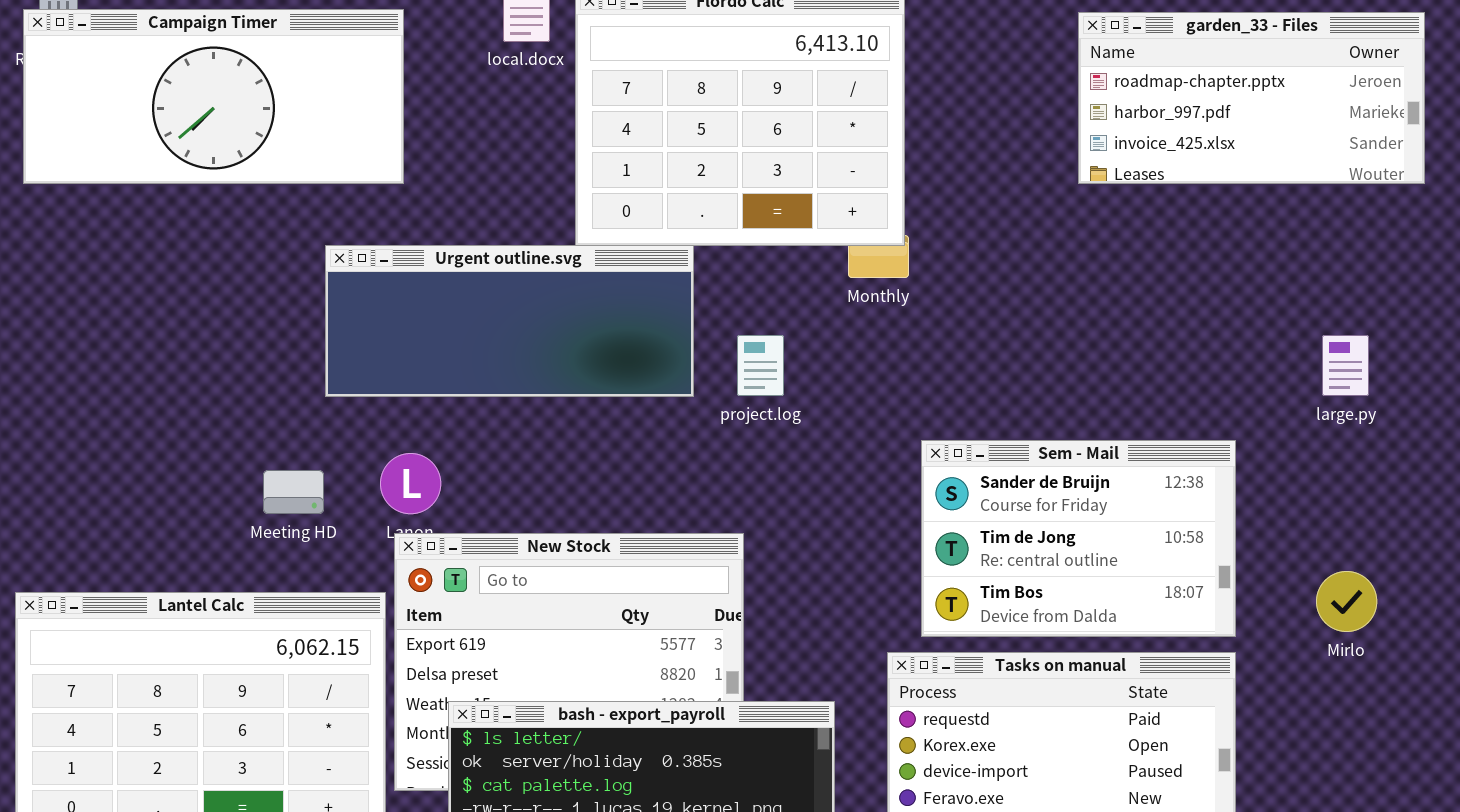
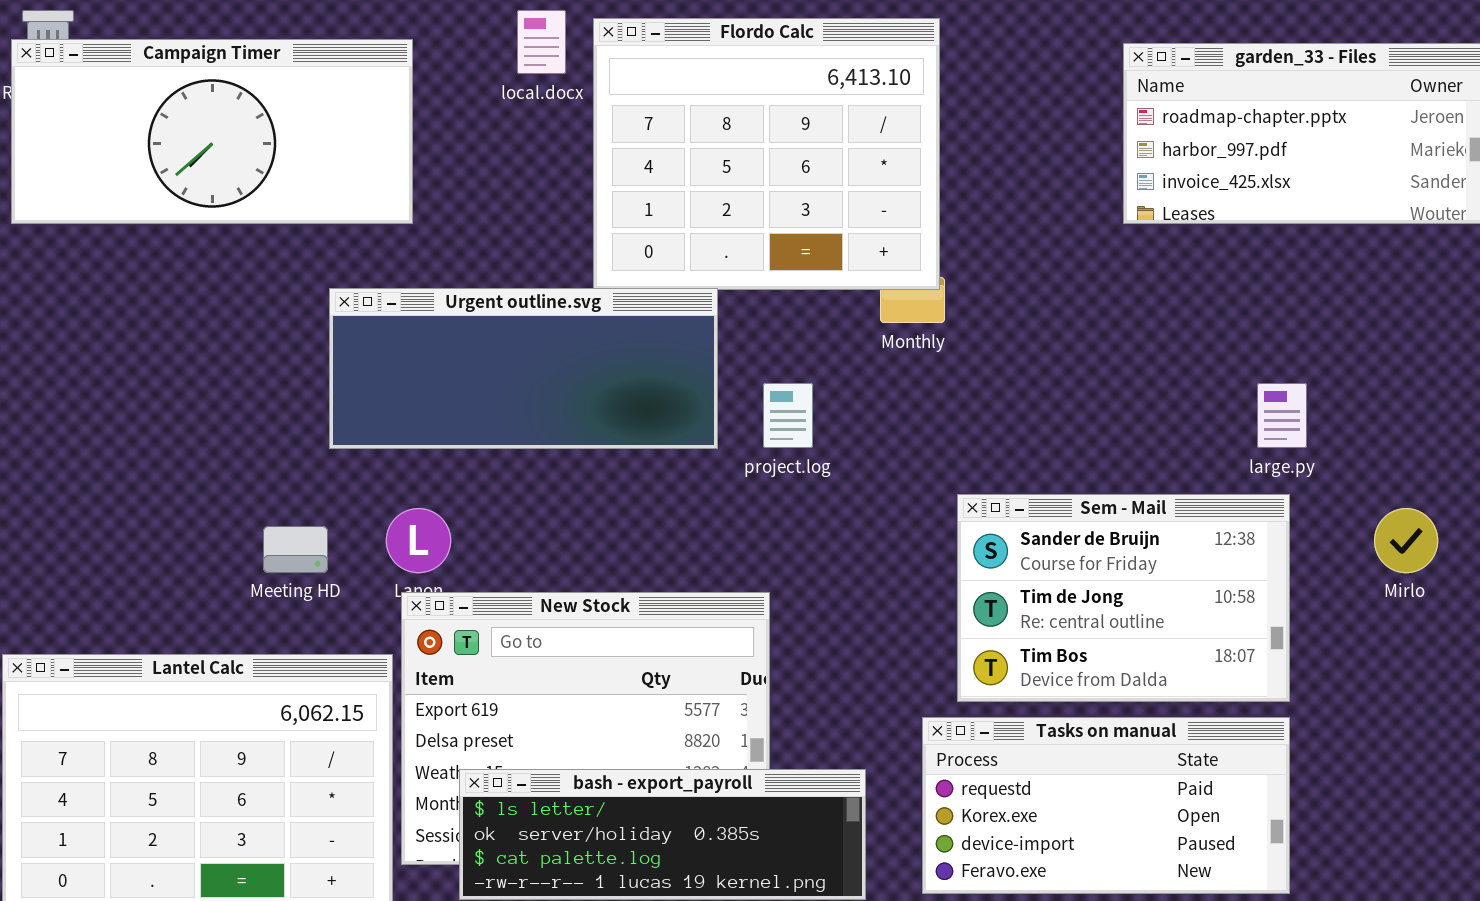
large.py: [1322,335,1369,396] -> [1257,383,1307,448], moved
Mirlo: [1316,571,1377,632] -> [1374,508,1438,573], moved

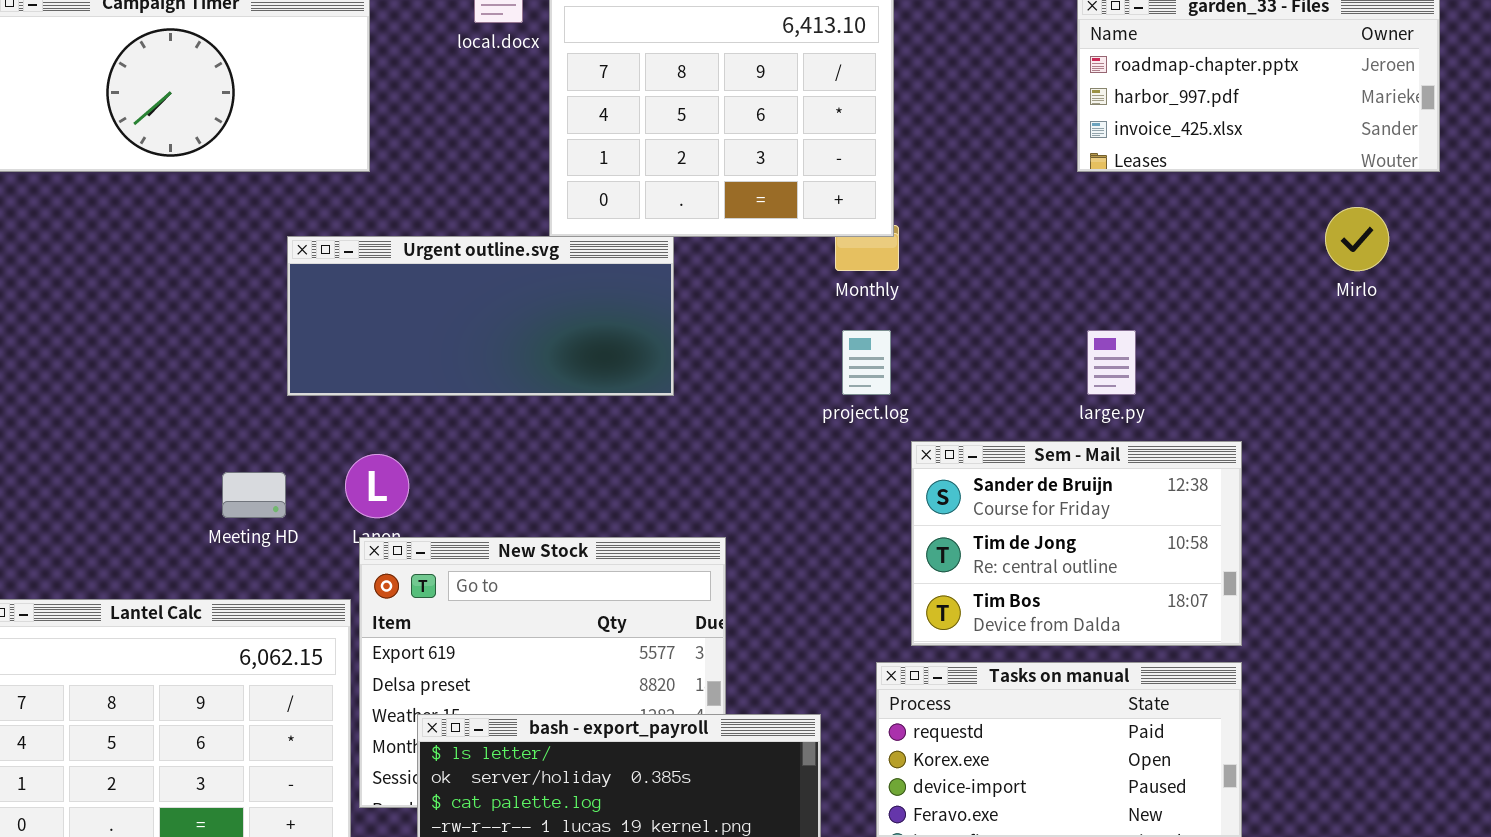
project.log: [763,383,813,448] -> [842,330,891,395], moved
large.py: [1257,383,1307,448] -> [1087,330,1136,395], moved
Mirlo: [1374,508,1438,573] -> [1325,207,1389,271], moved

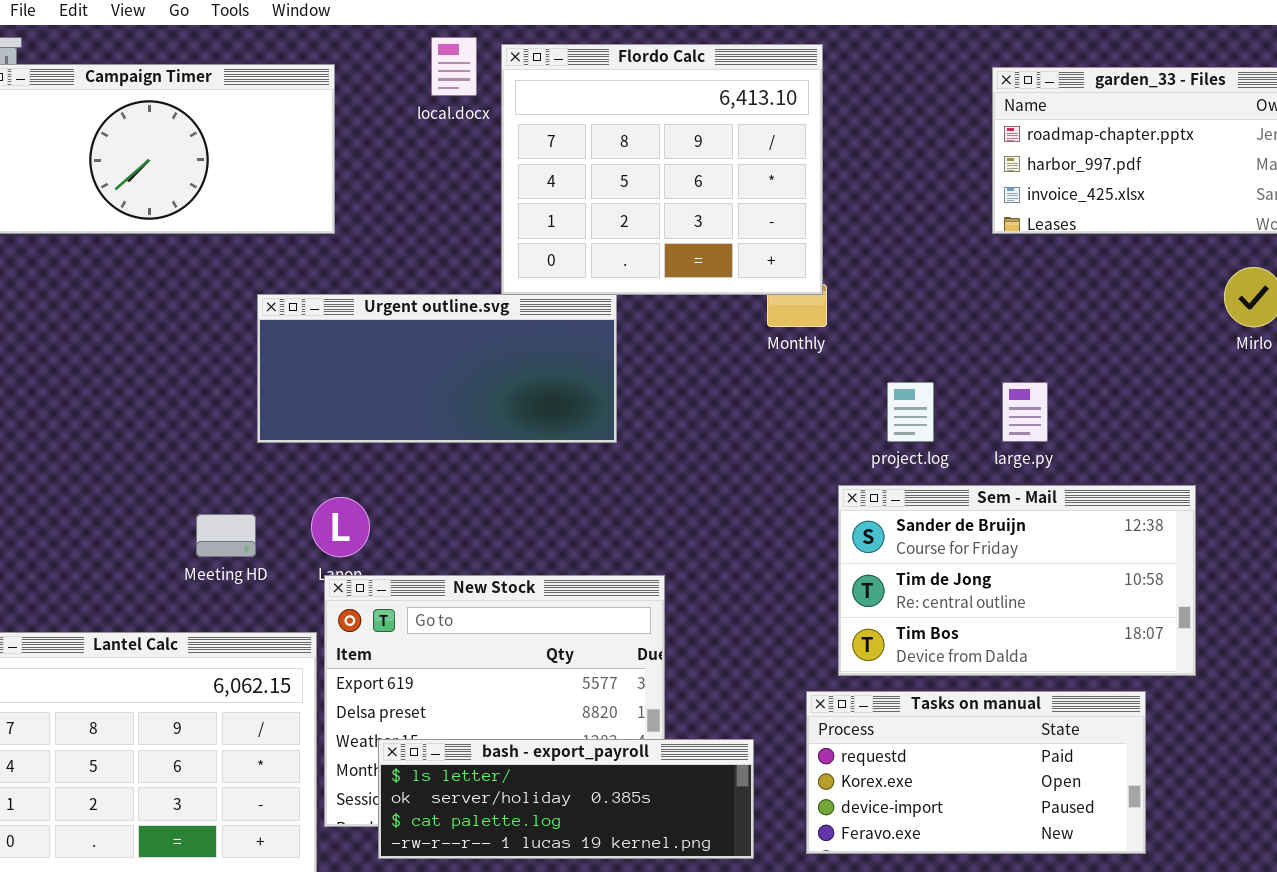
project.log: [842,330,891,395] -> [887,382,934,442], moved
Sem - Mail: [911,441,1242,646] -> [838,485,1196,676], resized

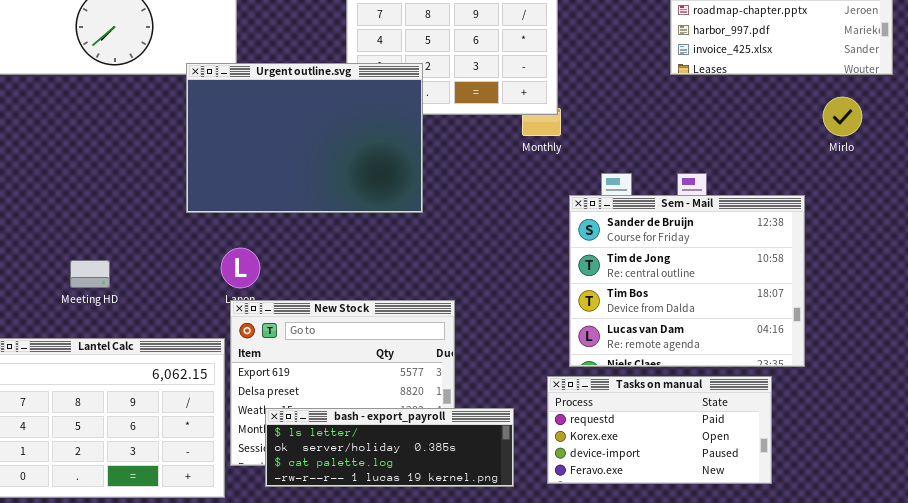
Urgent outline.svg: [257,294,617,443] -> [186,63,423,213], resized
Sem - Mail: [838,485,1196,676] -> [569,195,805,367], resized
Meeting HD: [196,514,256,557] -> [70,260,110,288], moved

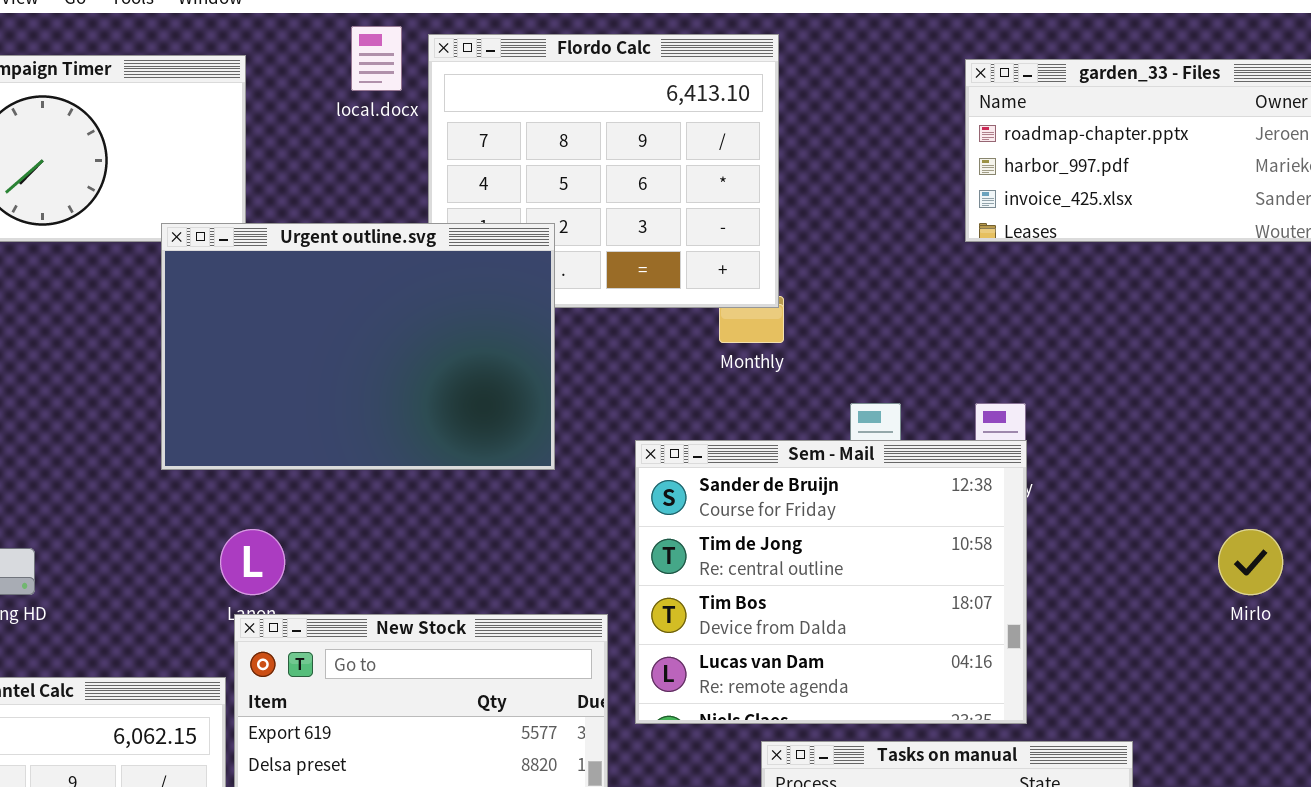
Mirlo: [823,97,862,136] -> [1218,529,1283,595], moved
Sem - Mail: [569,195,805,367] -> [635,440,1027,724], moved

